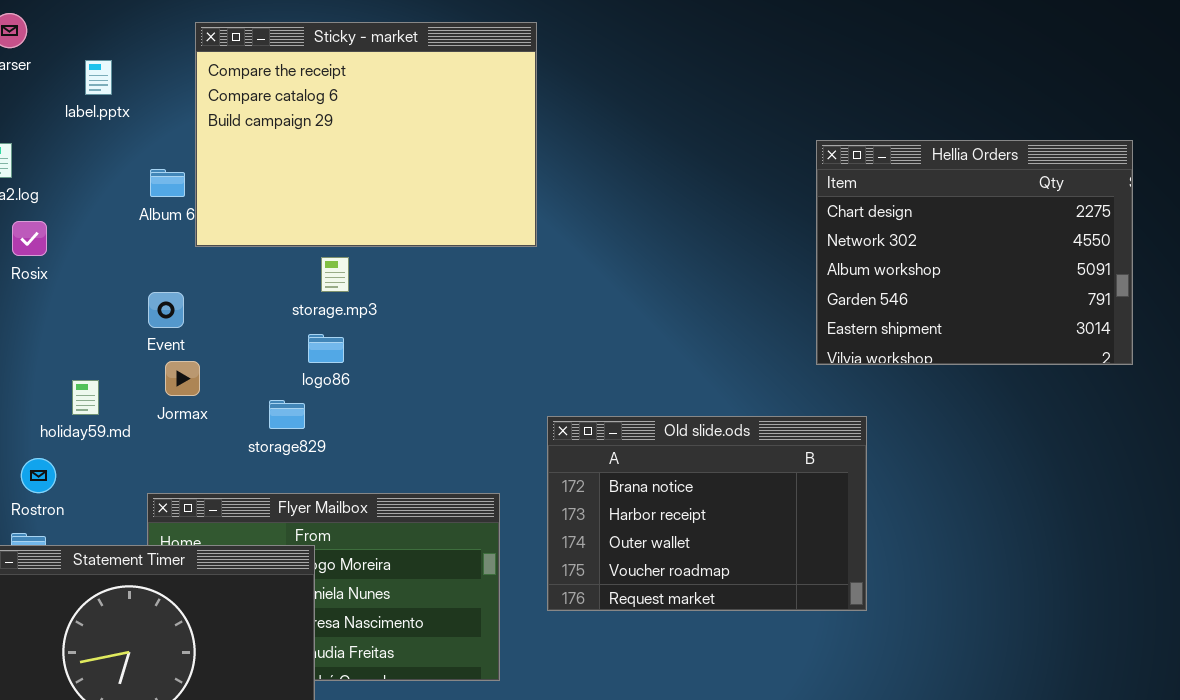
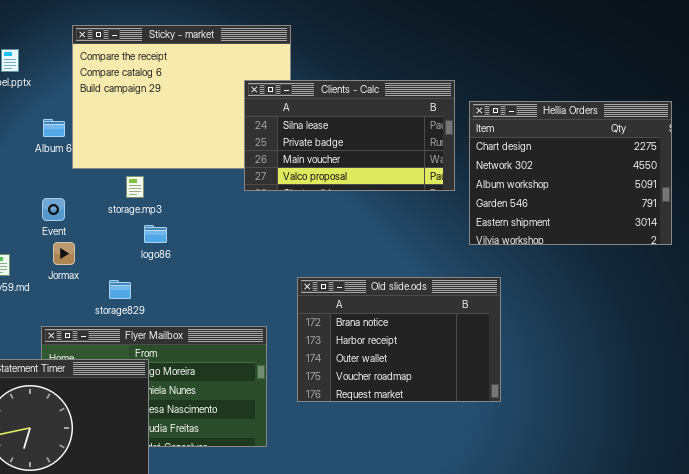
Clients - Calc: none -> [244,80,455,191], opened
storage.mp3: [321,257,349,292] -> [126,176,144,198], moved
storage829: [269,400,305,429] -> [109,280,131,299], moved

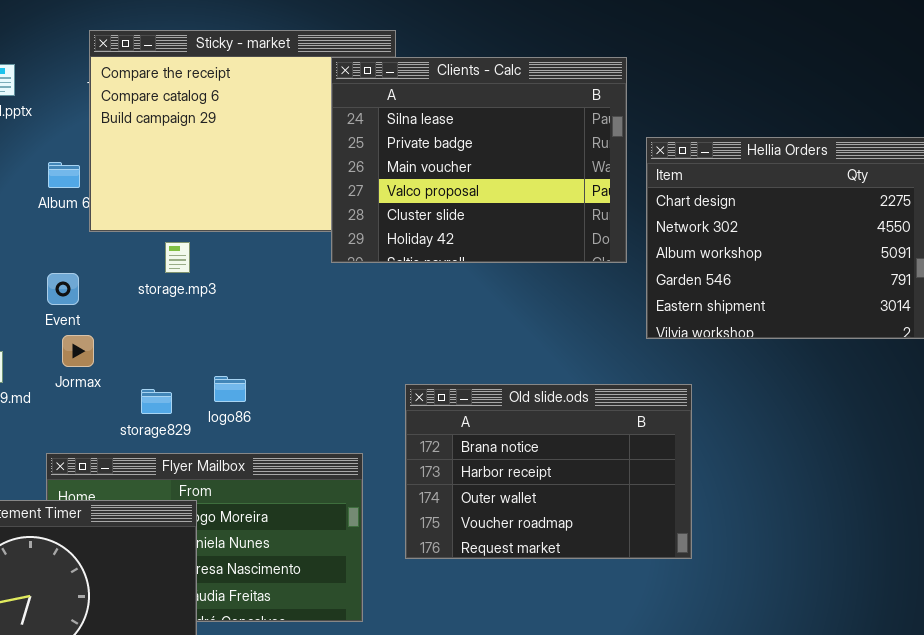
Clients - Calc: [244,80,455,191] -> [331,57,627,263], resized
logo86: [144,225,167,243] -> [214,376,246,402], moved

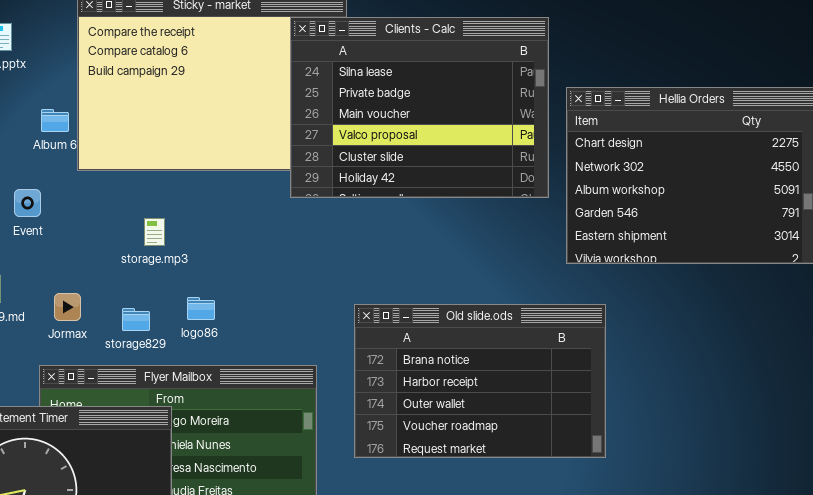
storage.mp3: [165,242,190,273] -> [144,218,165,246], moved
Event: [47,273,79,305] -> [14,189,41,217], moved
Jormax: [62,335,94,367] -> [54,293,81,321], moved

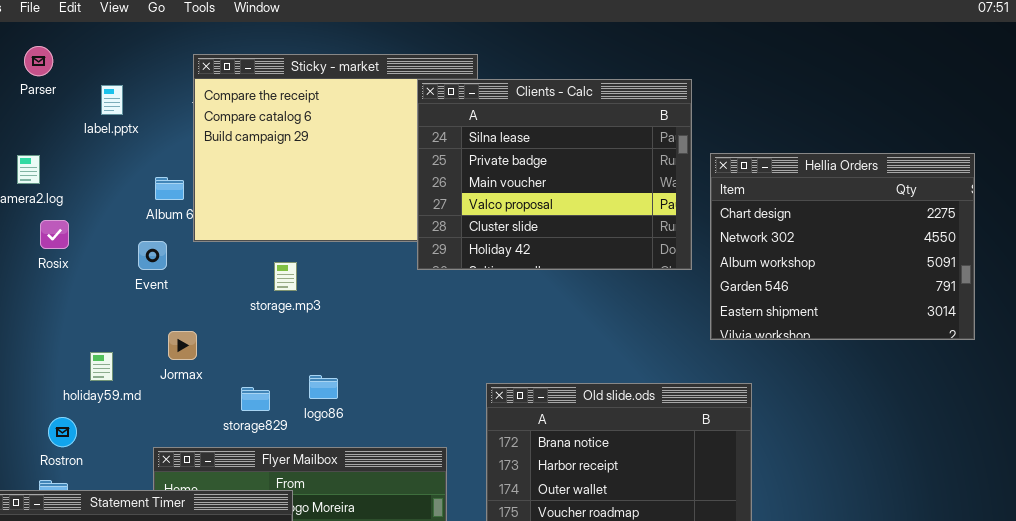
Event: [14,189,41,217] -> [138,241,167,270], moved
storage.mp3: [144,218,165,246] -> [274,262,297,291], moved
Jormax: [54,293,81,321] -> [168,331,197,360], moved

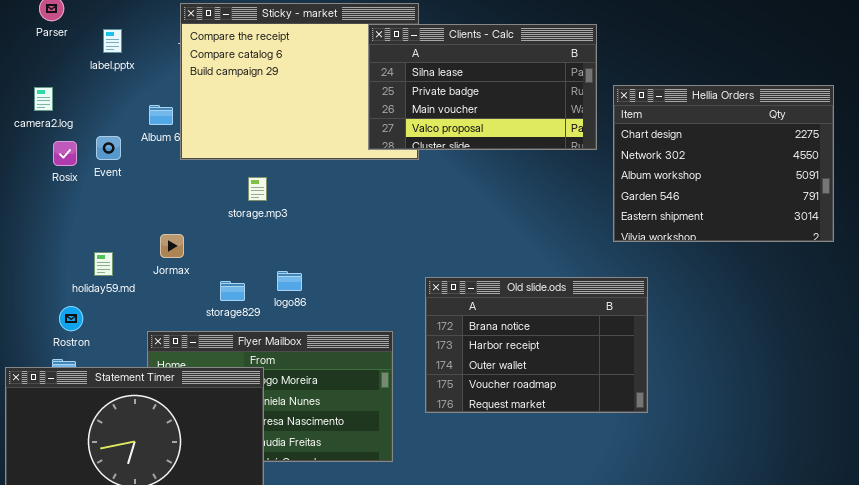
Clients - Calc: [417,79,692,270] -> [368,24,597,150], resized
Event: [138,241,167,270] -> [96,136,121,160], moved

